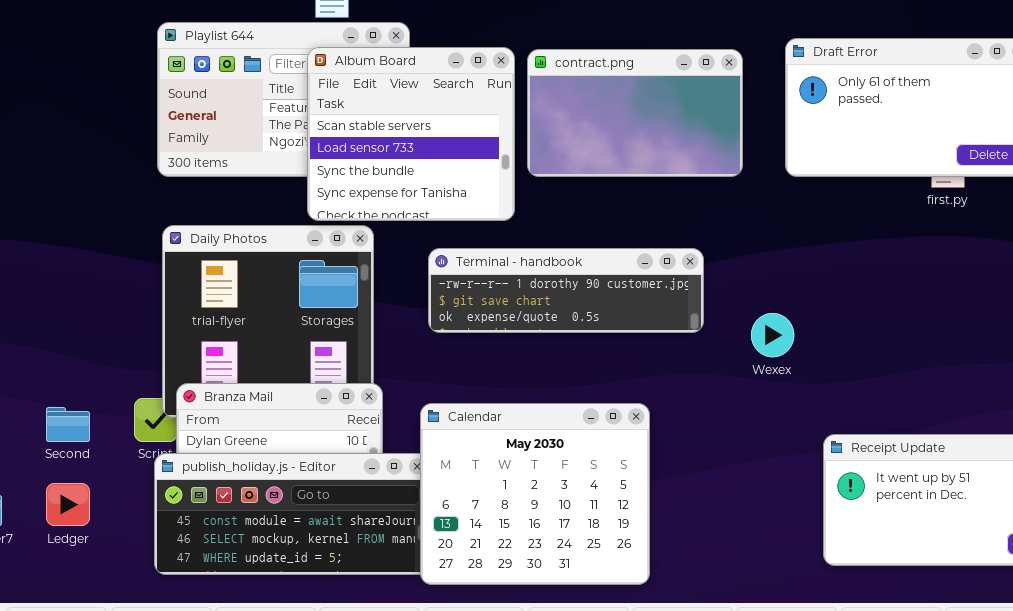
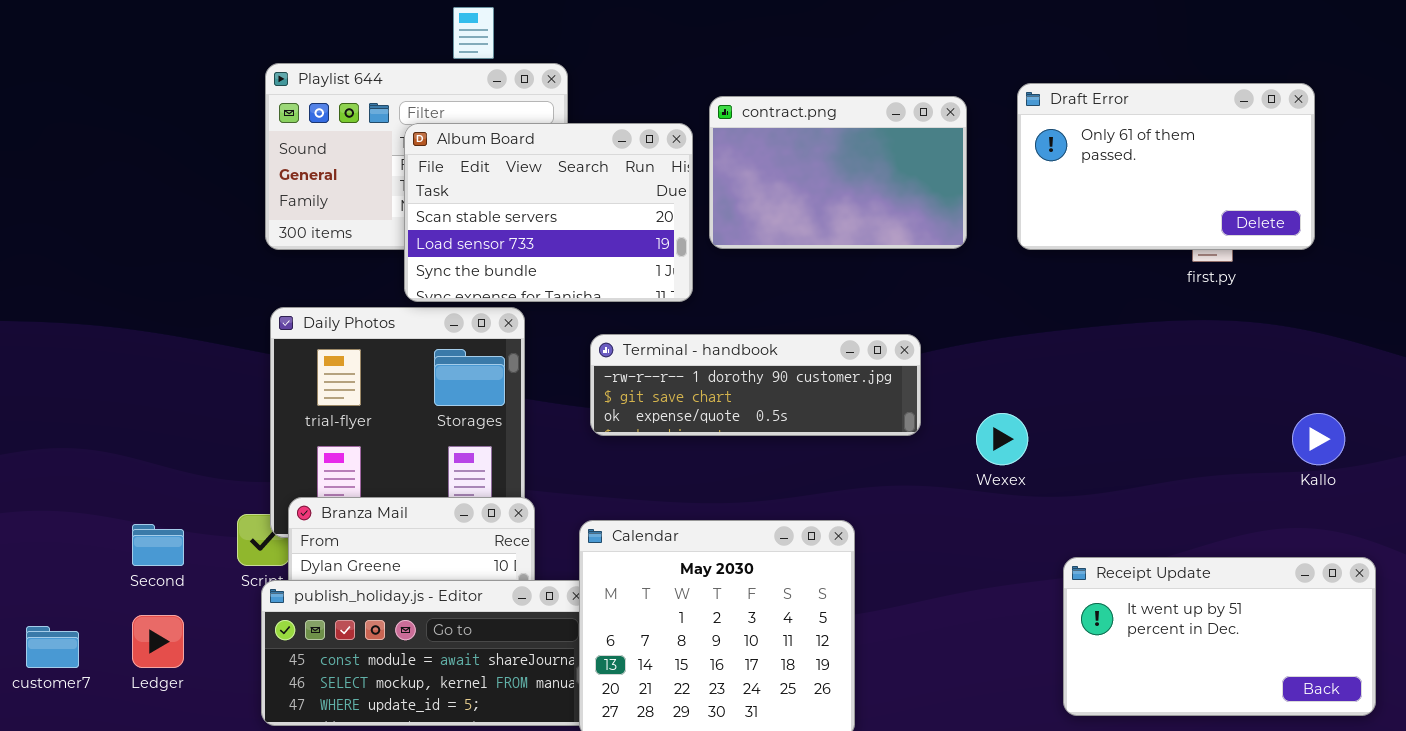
Album Board: [307,47,515,221] -> [404,123,693,302], resized

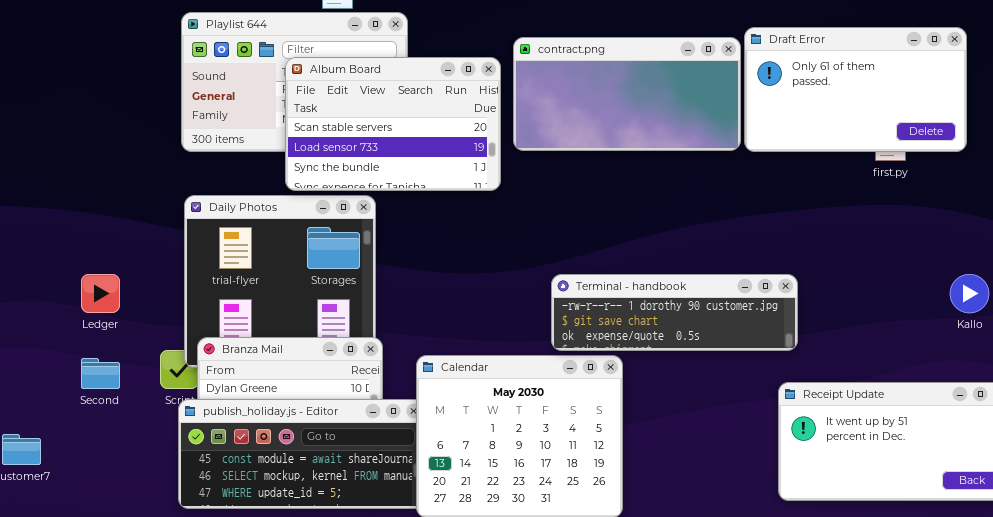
contract.png: [709,96,967,249] -> [513,37,741,151], resized
Terminal - handbook: [590,334,921,436] -> [551,274,798,351], moved
Ledger: [132,615,184,668] -> [81,274,120,313], moved

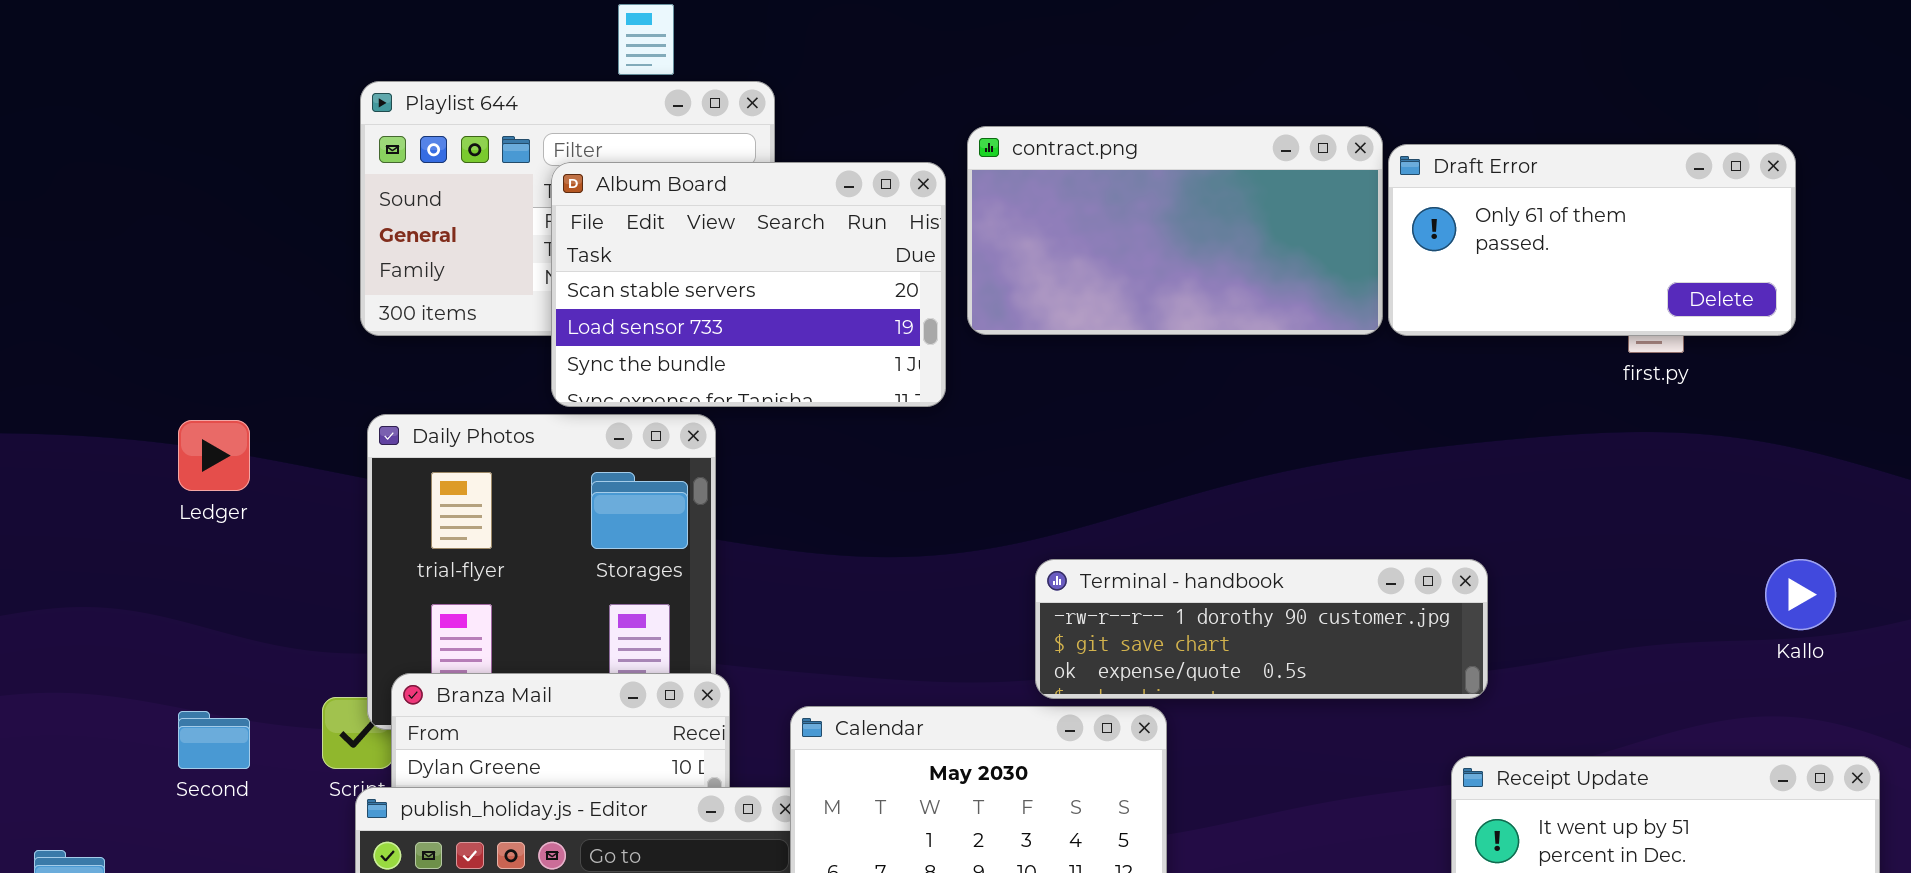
Draft Error: [744,27,967,152] -> [1388,144,1796,336], resized
Ledger: [81,274,120,313] -> [178,420,250,491], moved

